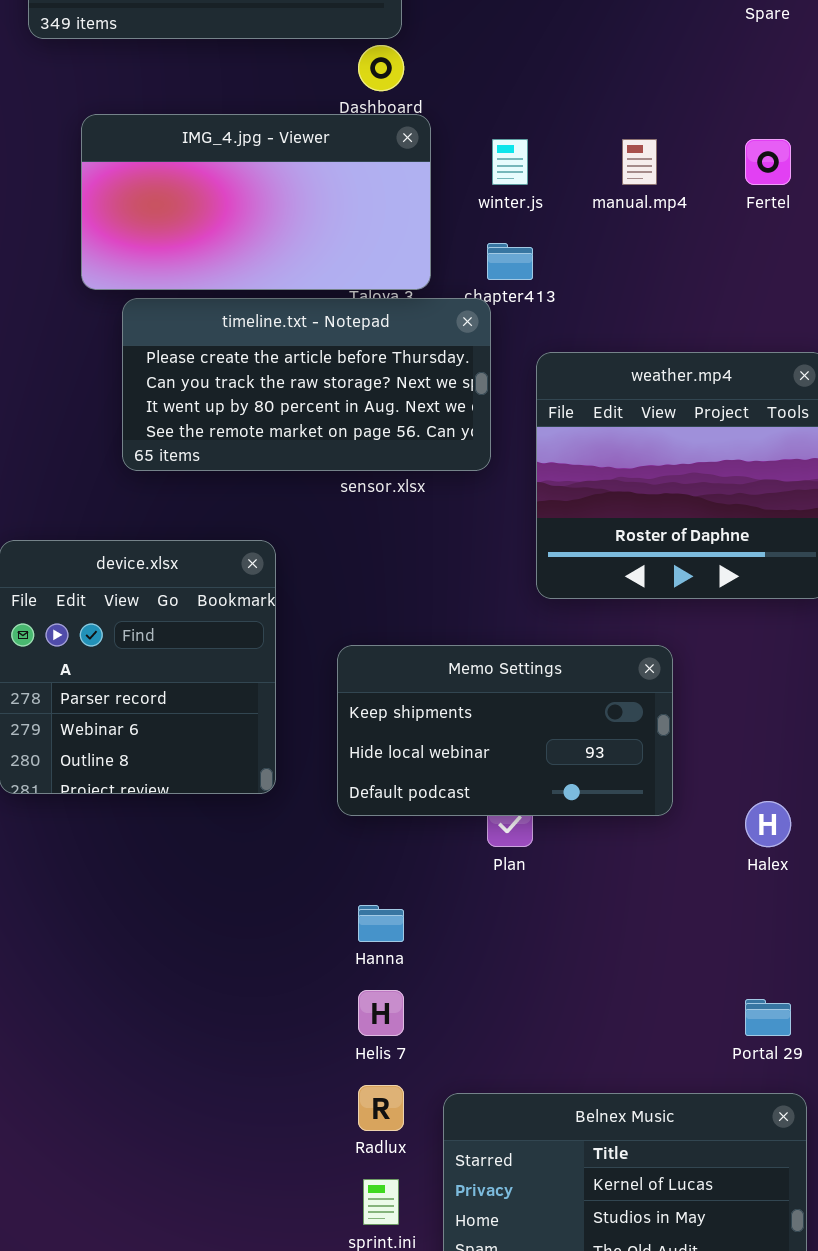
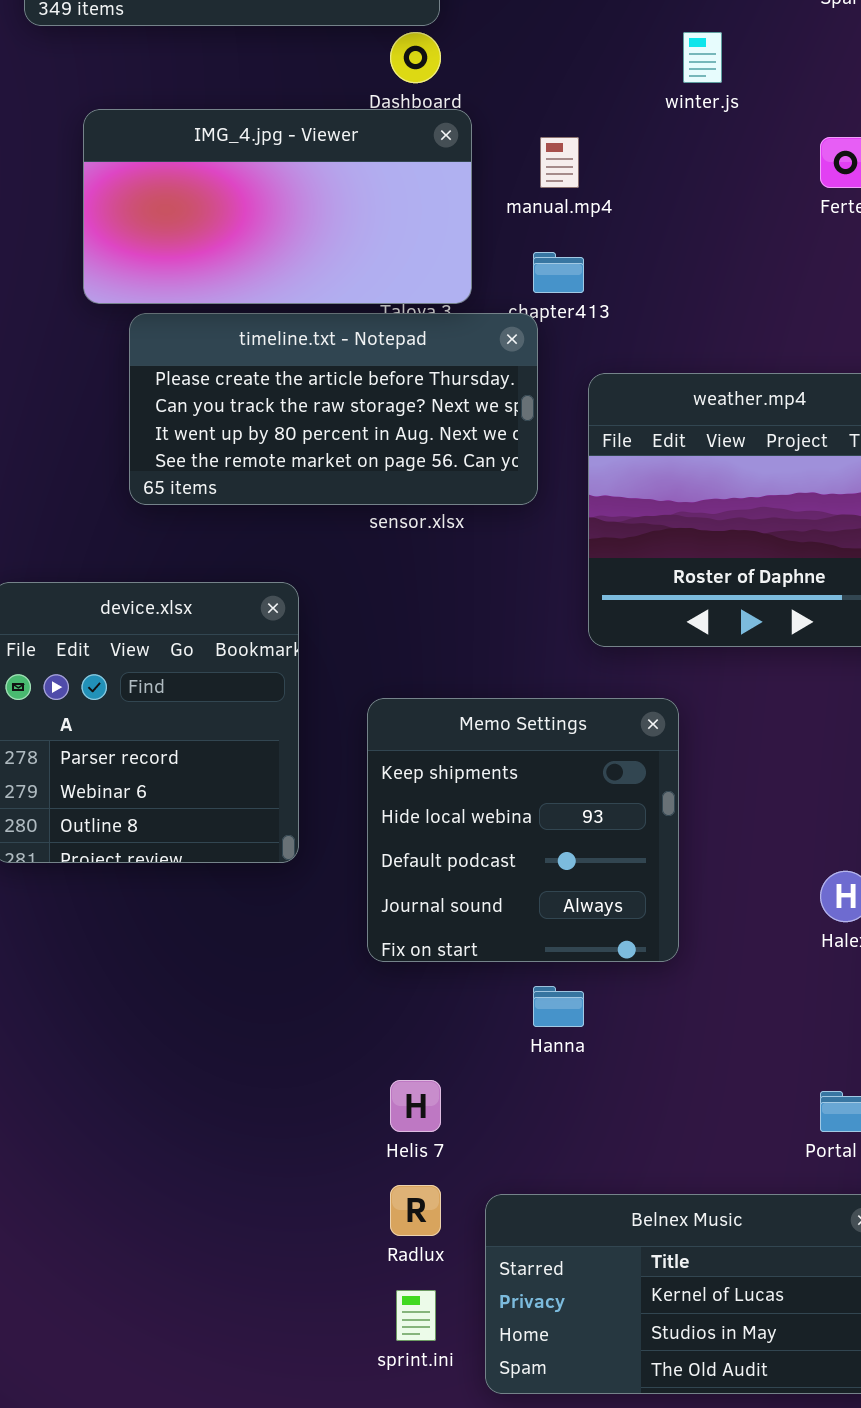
winter.js: [492,139,528,185] -> [683,32,722,83], moved
manual.mp4: [622,139,657,185] -> [540,137,579,188], moved
Memo Settings: [337,645,673,816] -> [367,698,679,962], resized
Hanna: [358,905,404,942] -> [533,986,584,1027], moved

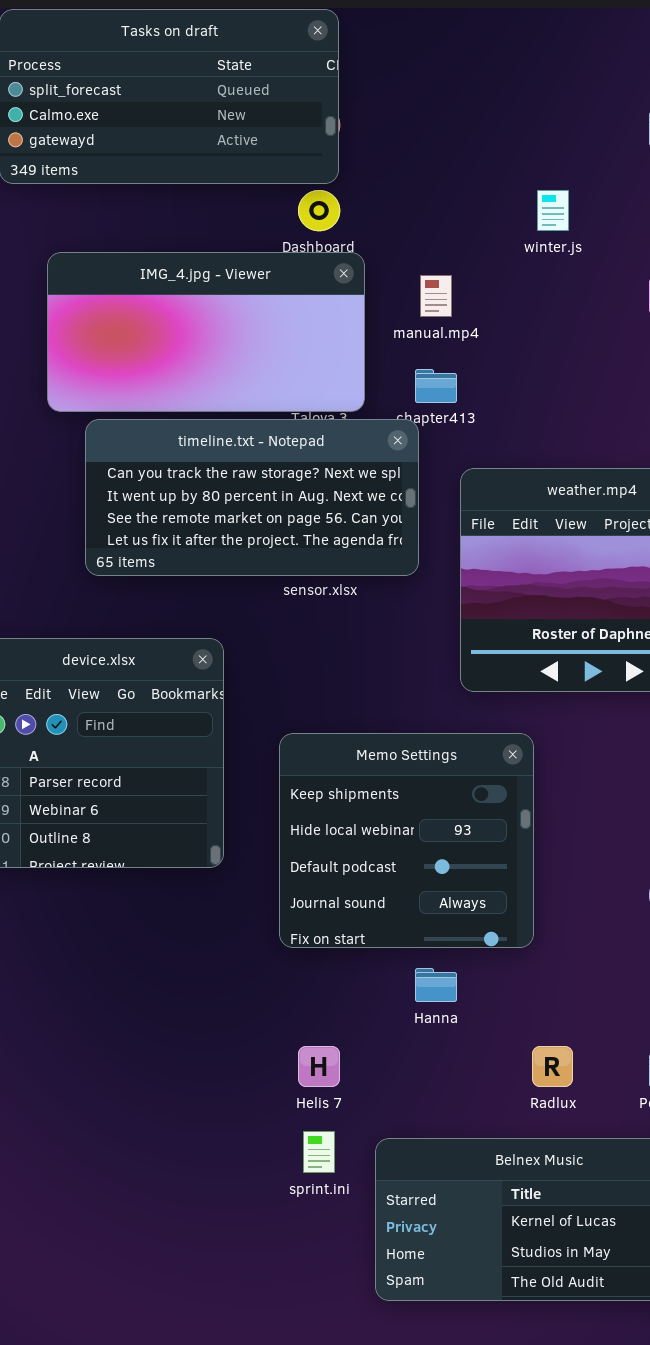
timeline.txt - Notepad: [129,313,538,505] -> [85,419,419,576], scrolled down 1 row
Radlux: [390,1185,441,1236] -> [532,1046,573,1087], moved
sprint.ini: [396,1290,436,1341] -> [303,1131,335,1173], moved

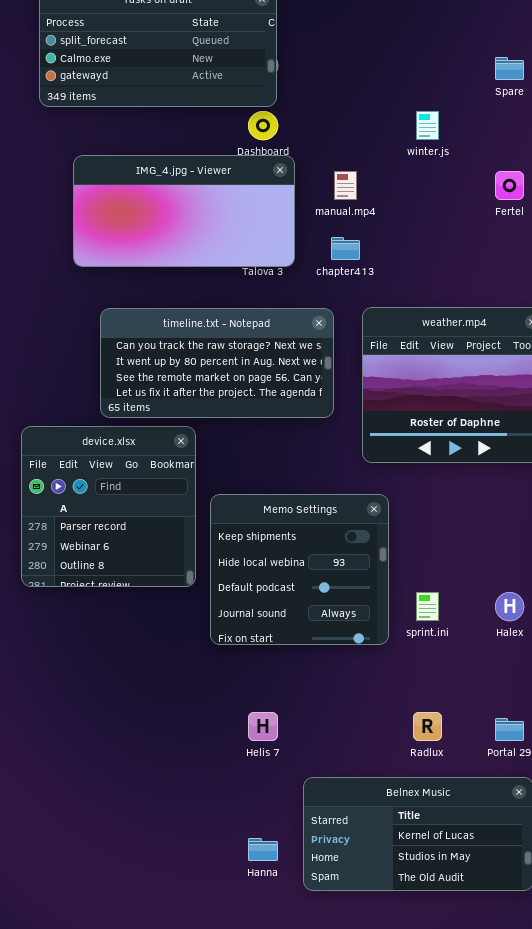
timeline.txt - Notepad: [85,419,419,576] -> [100,308,334,418], moved
Memo Settings: [279,733,534,948] -> [210,494,389,645], moved
Hanna: [415,968,457,1002] -> [248,838,278,861], moved
sprint.ini: [303,1131,335,1173] -> [416,592,439,621], moved

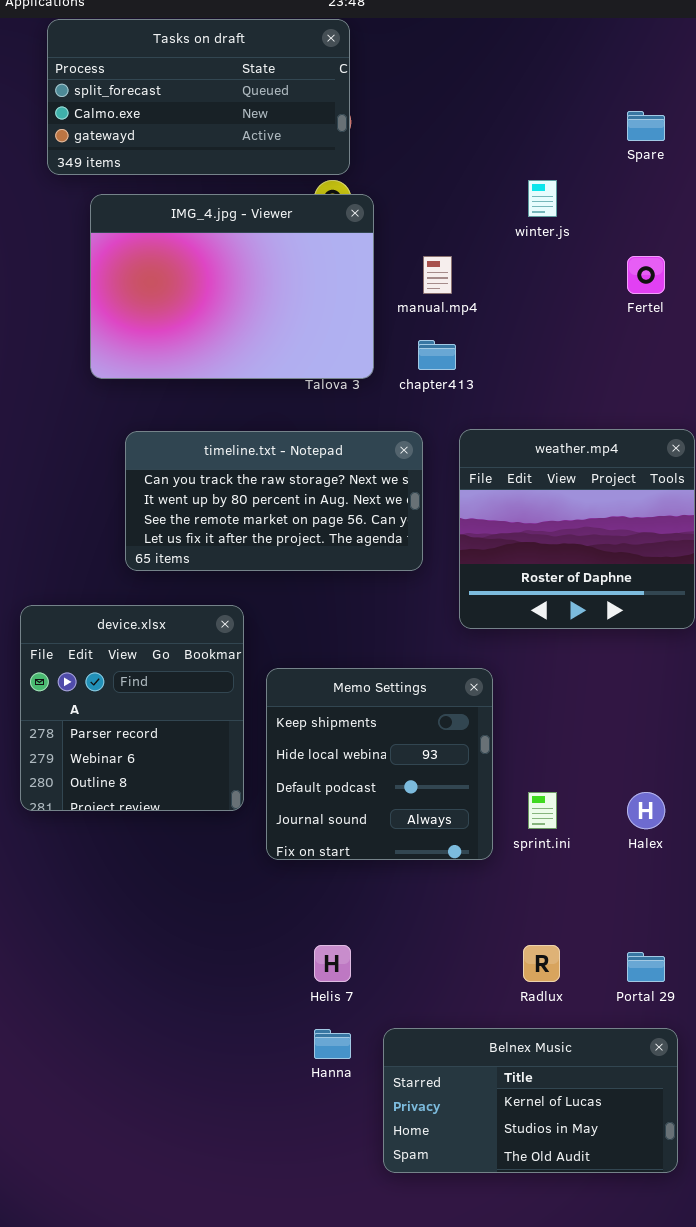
IMG_4.jpg - Viewer: [73,155,295,267] -> [90,194,374,379], resized
device.xlsx: [21,426,196,587] -> [20,605,244,811], moved
Hanna: [248,838,278,861] -> [314,1029,351,1059], moved

